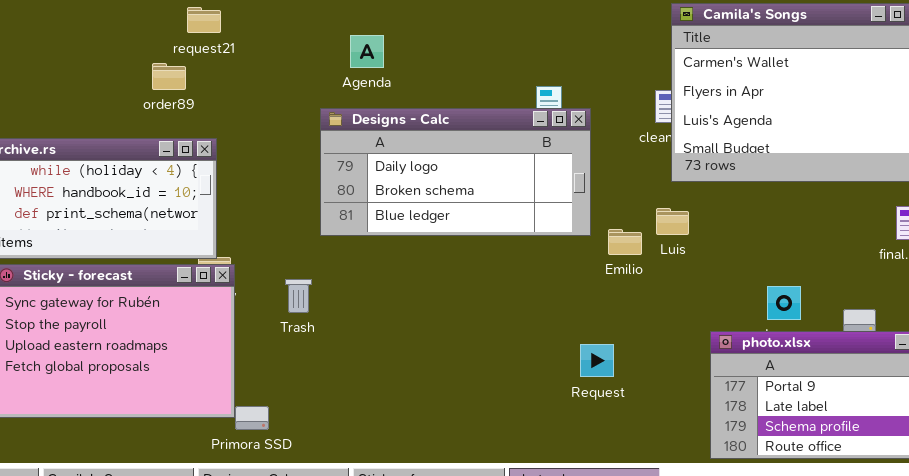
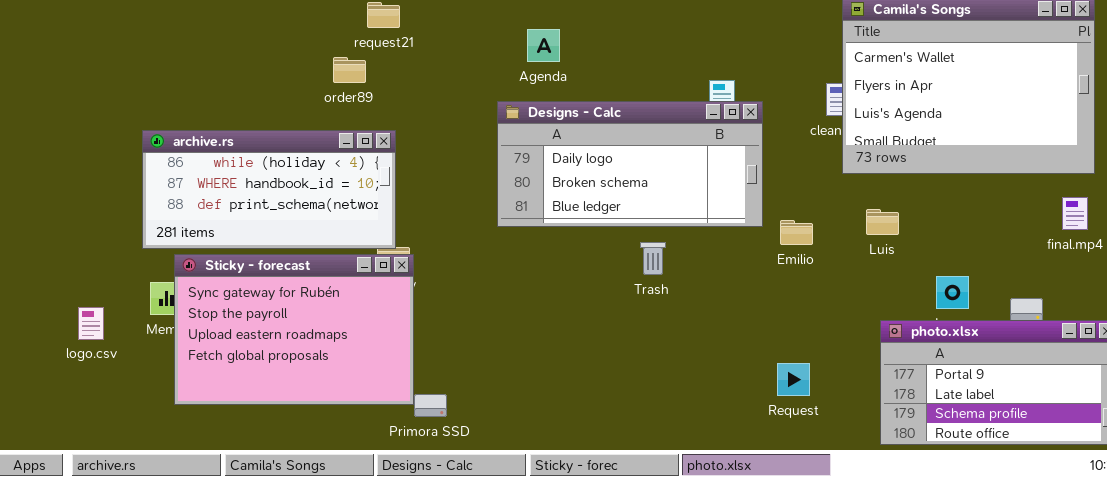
Luis: [656,208,689,235] -> [866,209,899,235], moved
Trash: [285,279,312,313] -> [640,242,666,275], moved
Request: [580,344,614,377] -> [777,363,810,396], moved

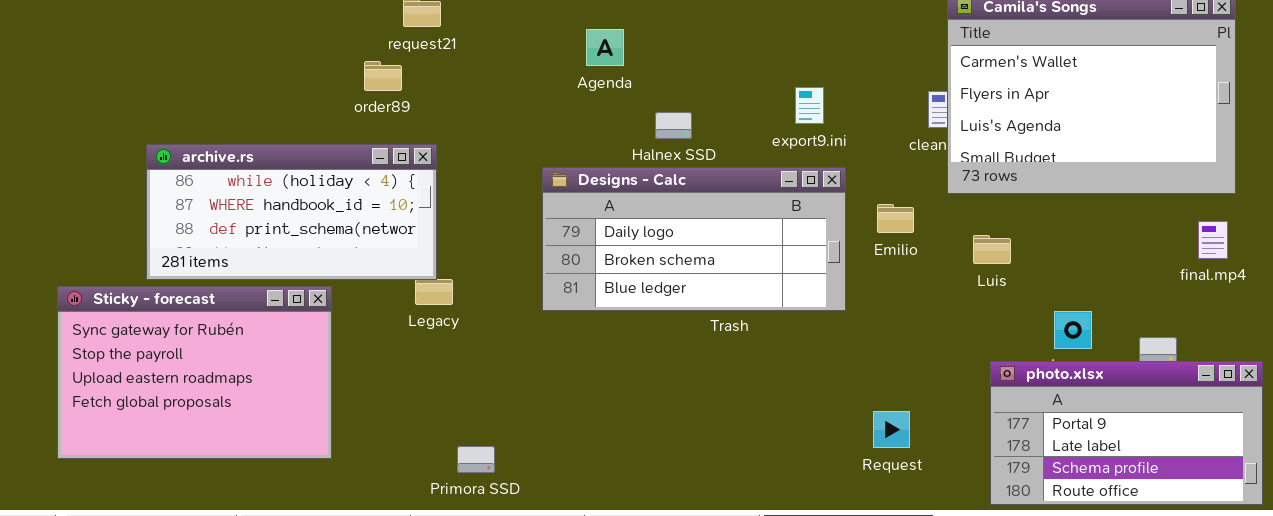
Designs - Calc: [497,101,763,227] -> [542,167,846,311], moved
Emilio: [780,220,813,245] -> [877,204,914,233], moved
Sticky - forecast: [174,254,414,405] -> [57,286,332,459], moved

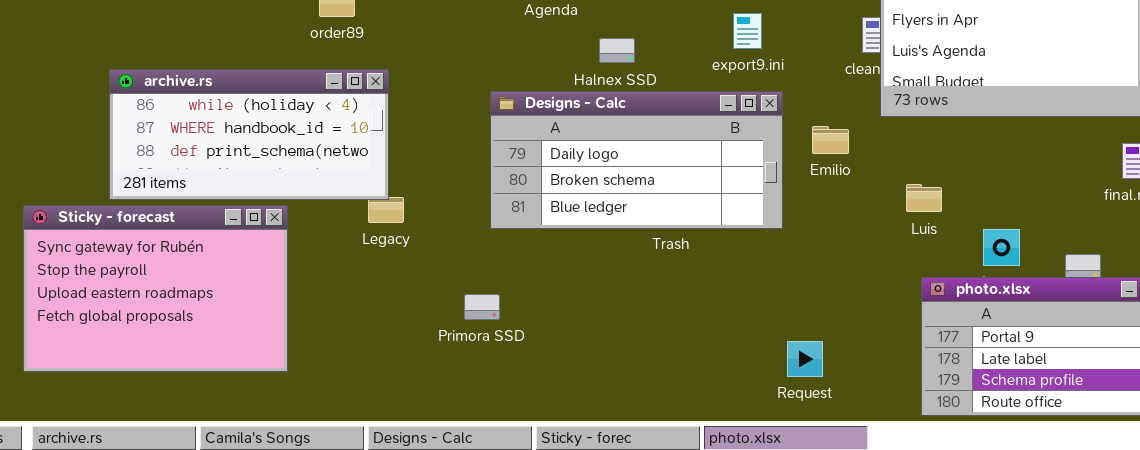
Luis: [973,235,1011,264] -> [906,184,942,212], moved
Request: [873,411,910,448] -> [787,341,823,377], moved
Primora SSD: [457,446,495,473] -> [464,294,500,320], moved

